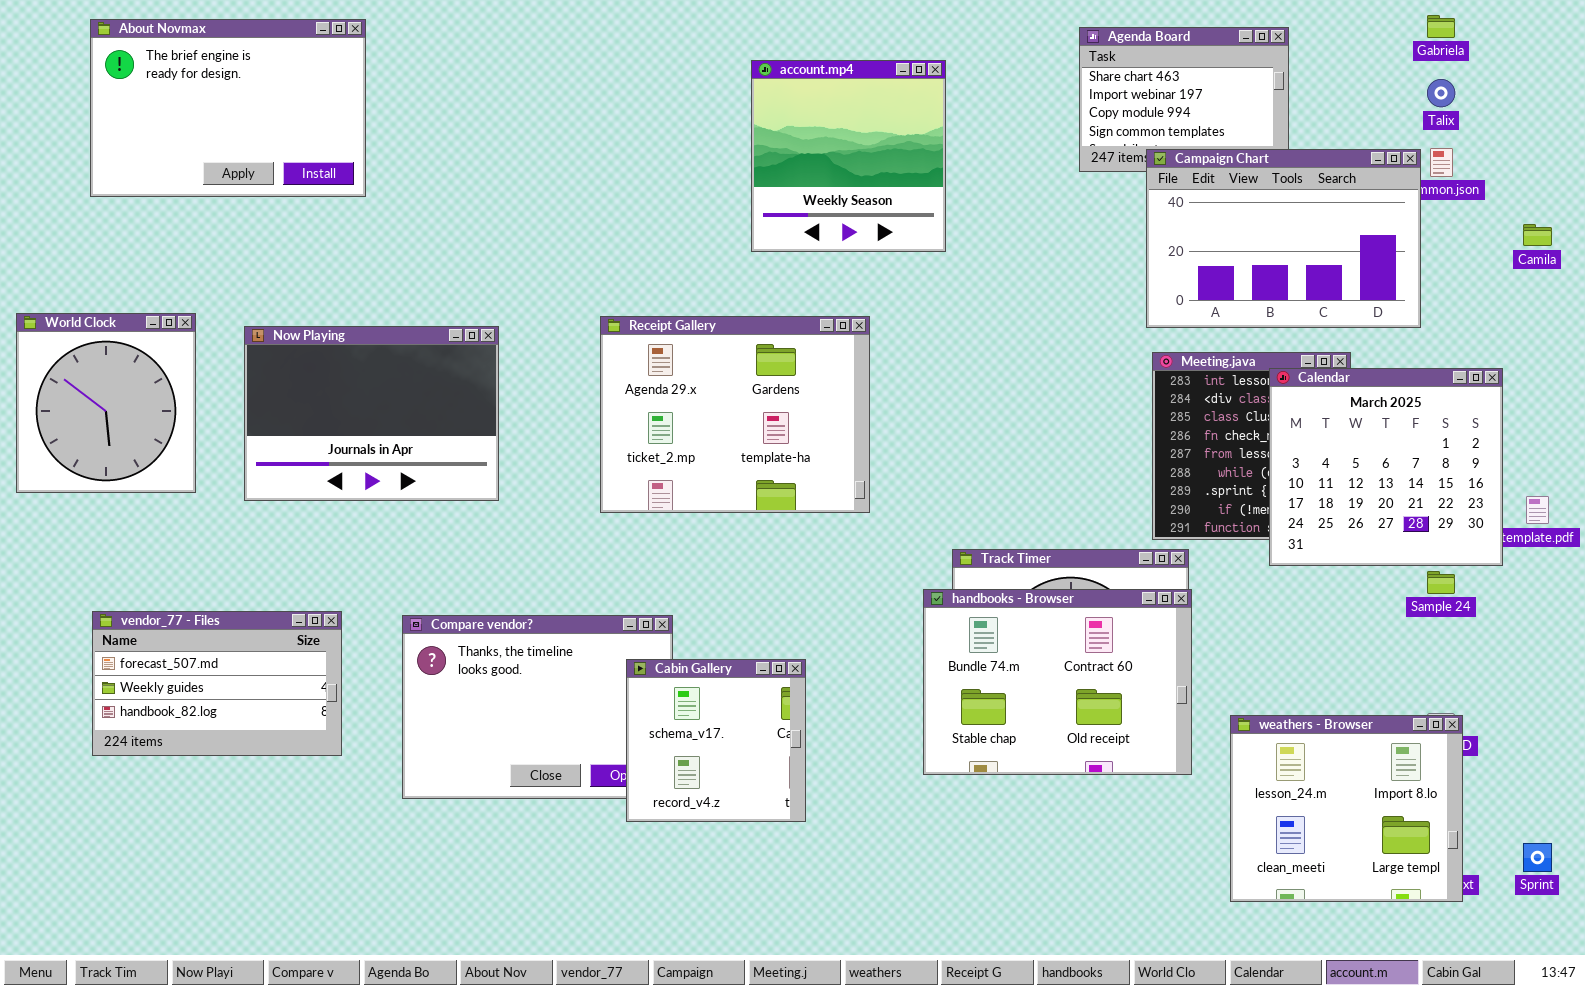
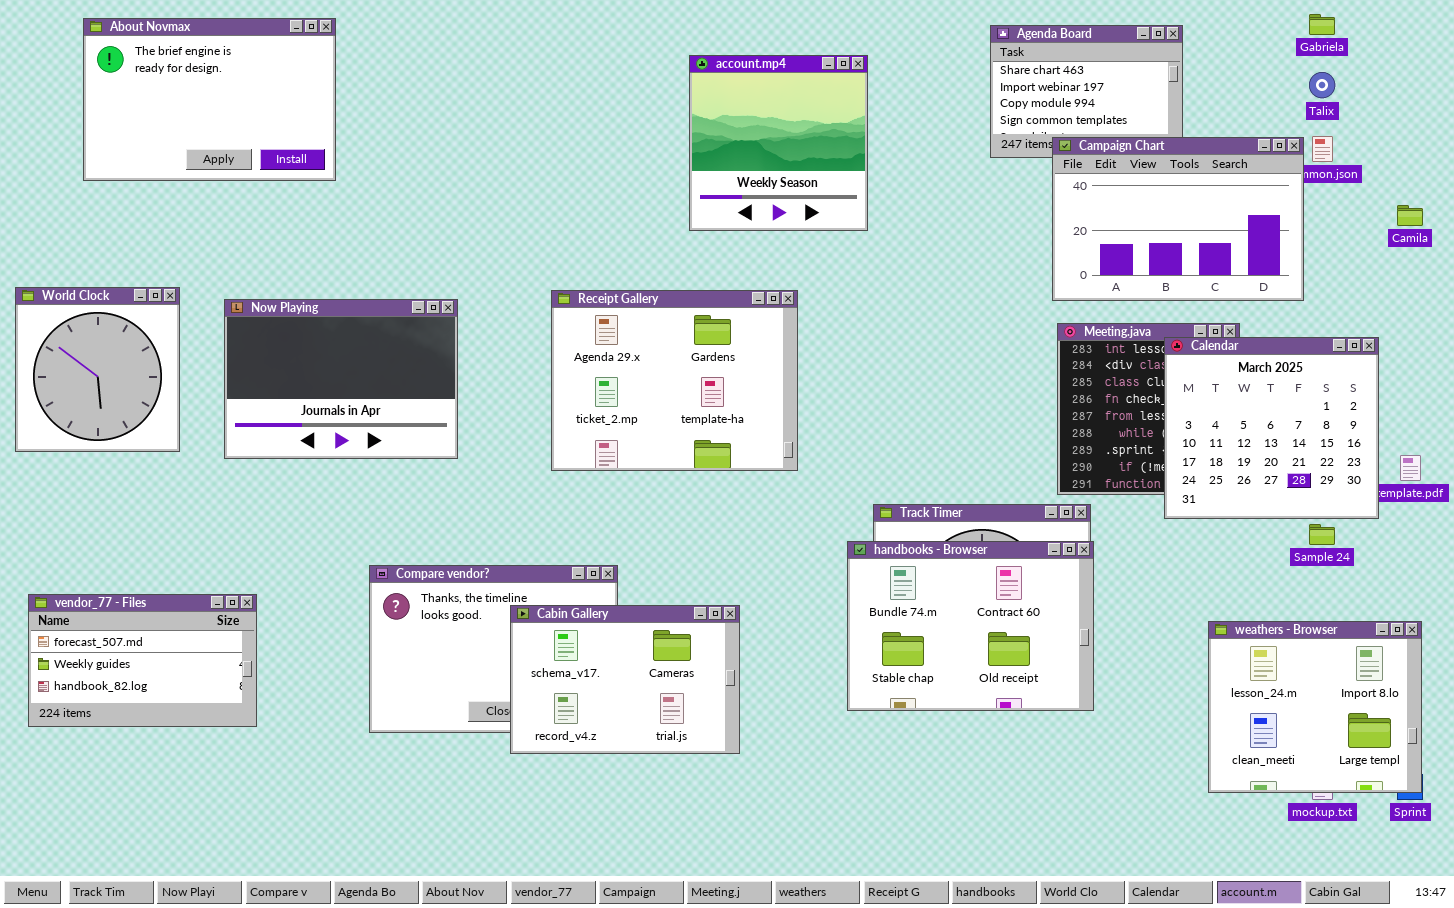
vendor_77 - Files: [92,611,342,756] -> [28,594,257,727], moved
Cabin Gallery: [626,659,806,822] -> [510,605,740,754], resized
weathers - Browser: [1230,715,1463,902] -> [1208,621,1422,793], moved

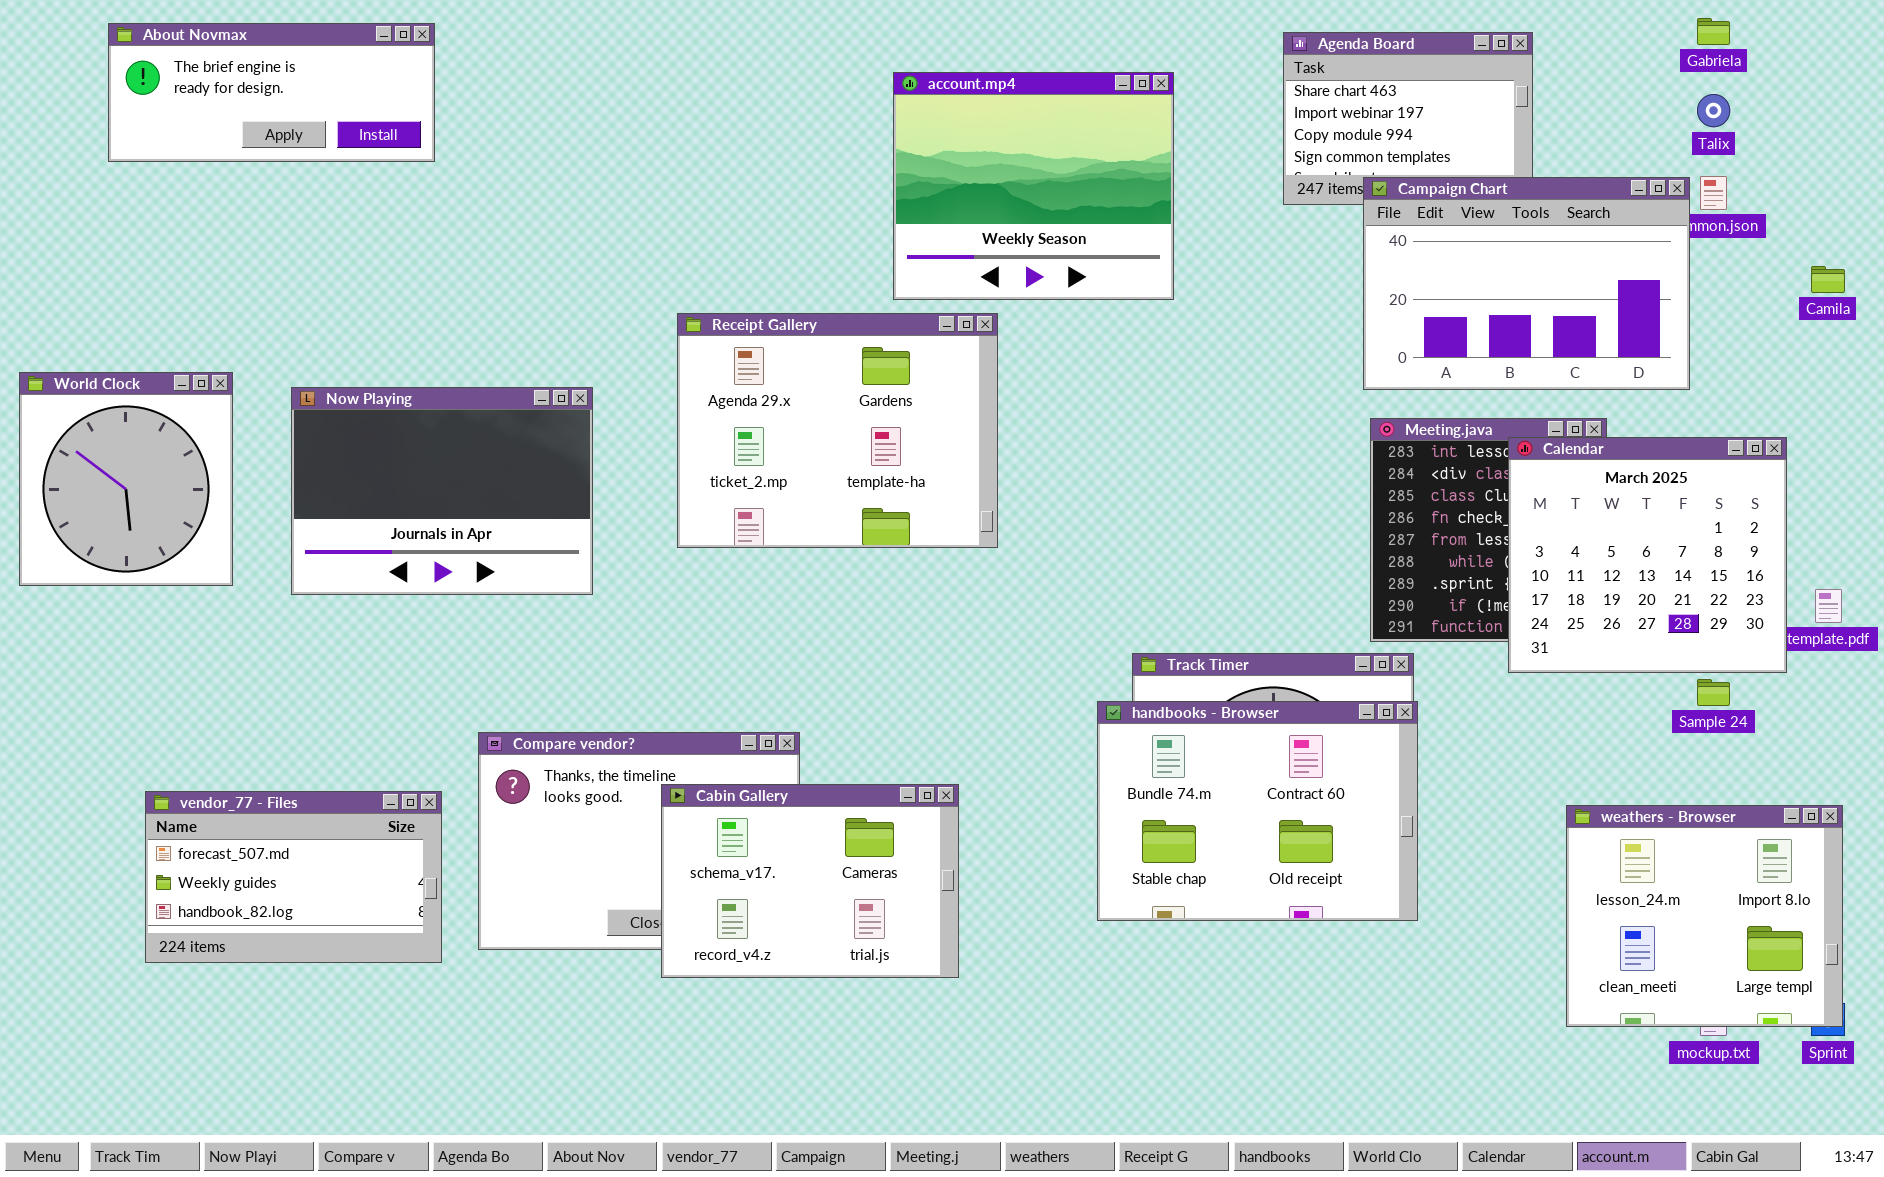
About Novmax: [83,18,336,181] -> [108,23,435,162], resized
account.mp4: [689,55,868,231] -> [893,72,1174,300], resized
Receipt Gallery: [551,290,798,471] -> [677,313,998,548], moved
vendor_77 - Files: [28,594,257,727] -> [145,791,442,963], moved

